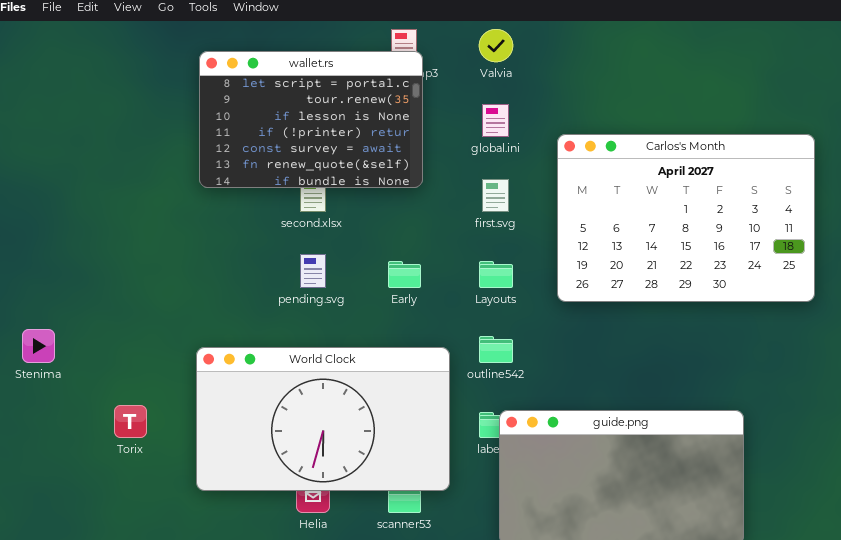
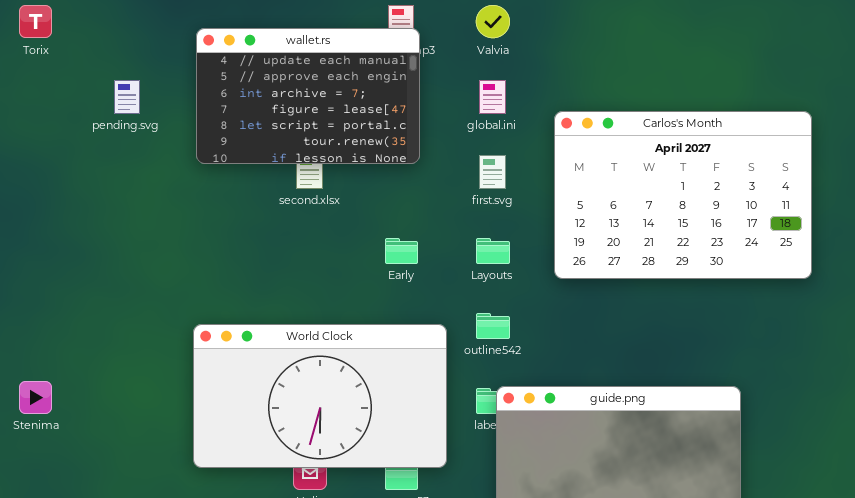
wallet.rs: [199,51,423,188] -> [196,28,420,164], scrolled up 4 rows
pending.svg: [300,254,326,288] -> [114,80,140,114], moved
Stenima: [22,329,55,363] -> [19,381,52,414], moved
Torix: [114,405,147,438] -> [19,5,52,38], moved

